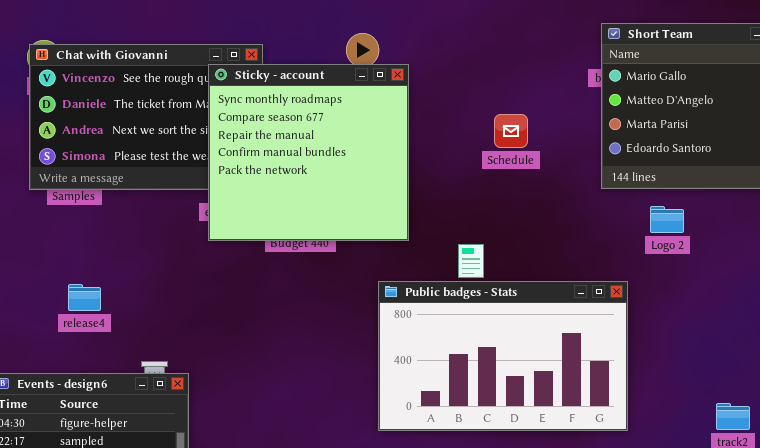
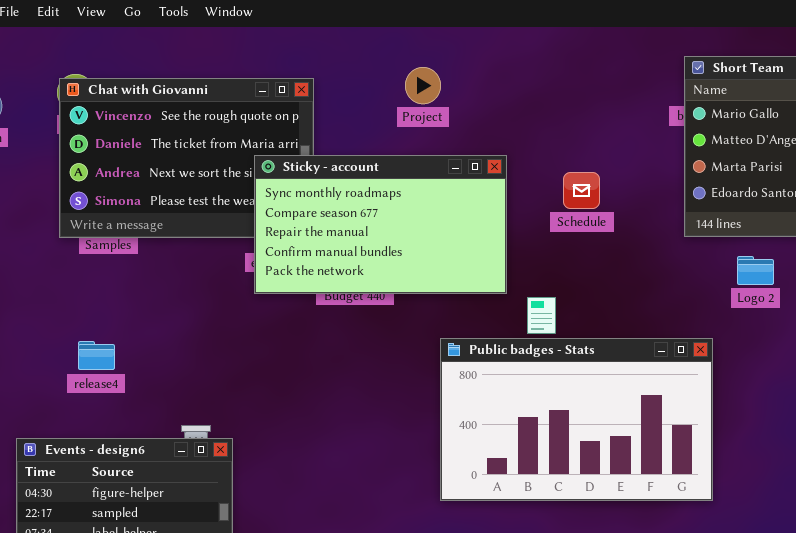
Sticky - account: [208,64,409,241] -> [254,155,507,294], resized
Schedule: [494,114,528,148] -> [563,172,600,209], moved
release4: [68,284,101,311] -> [78,341,115,370], moved

